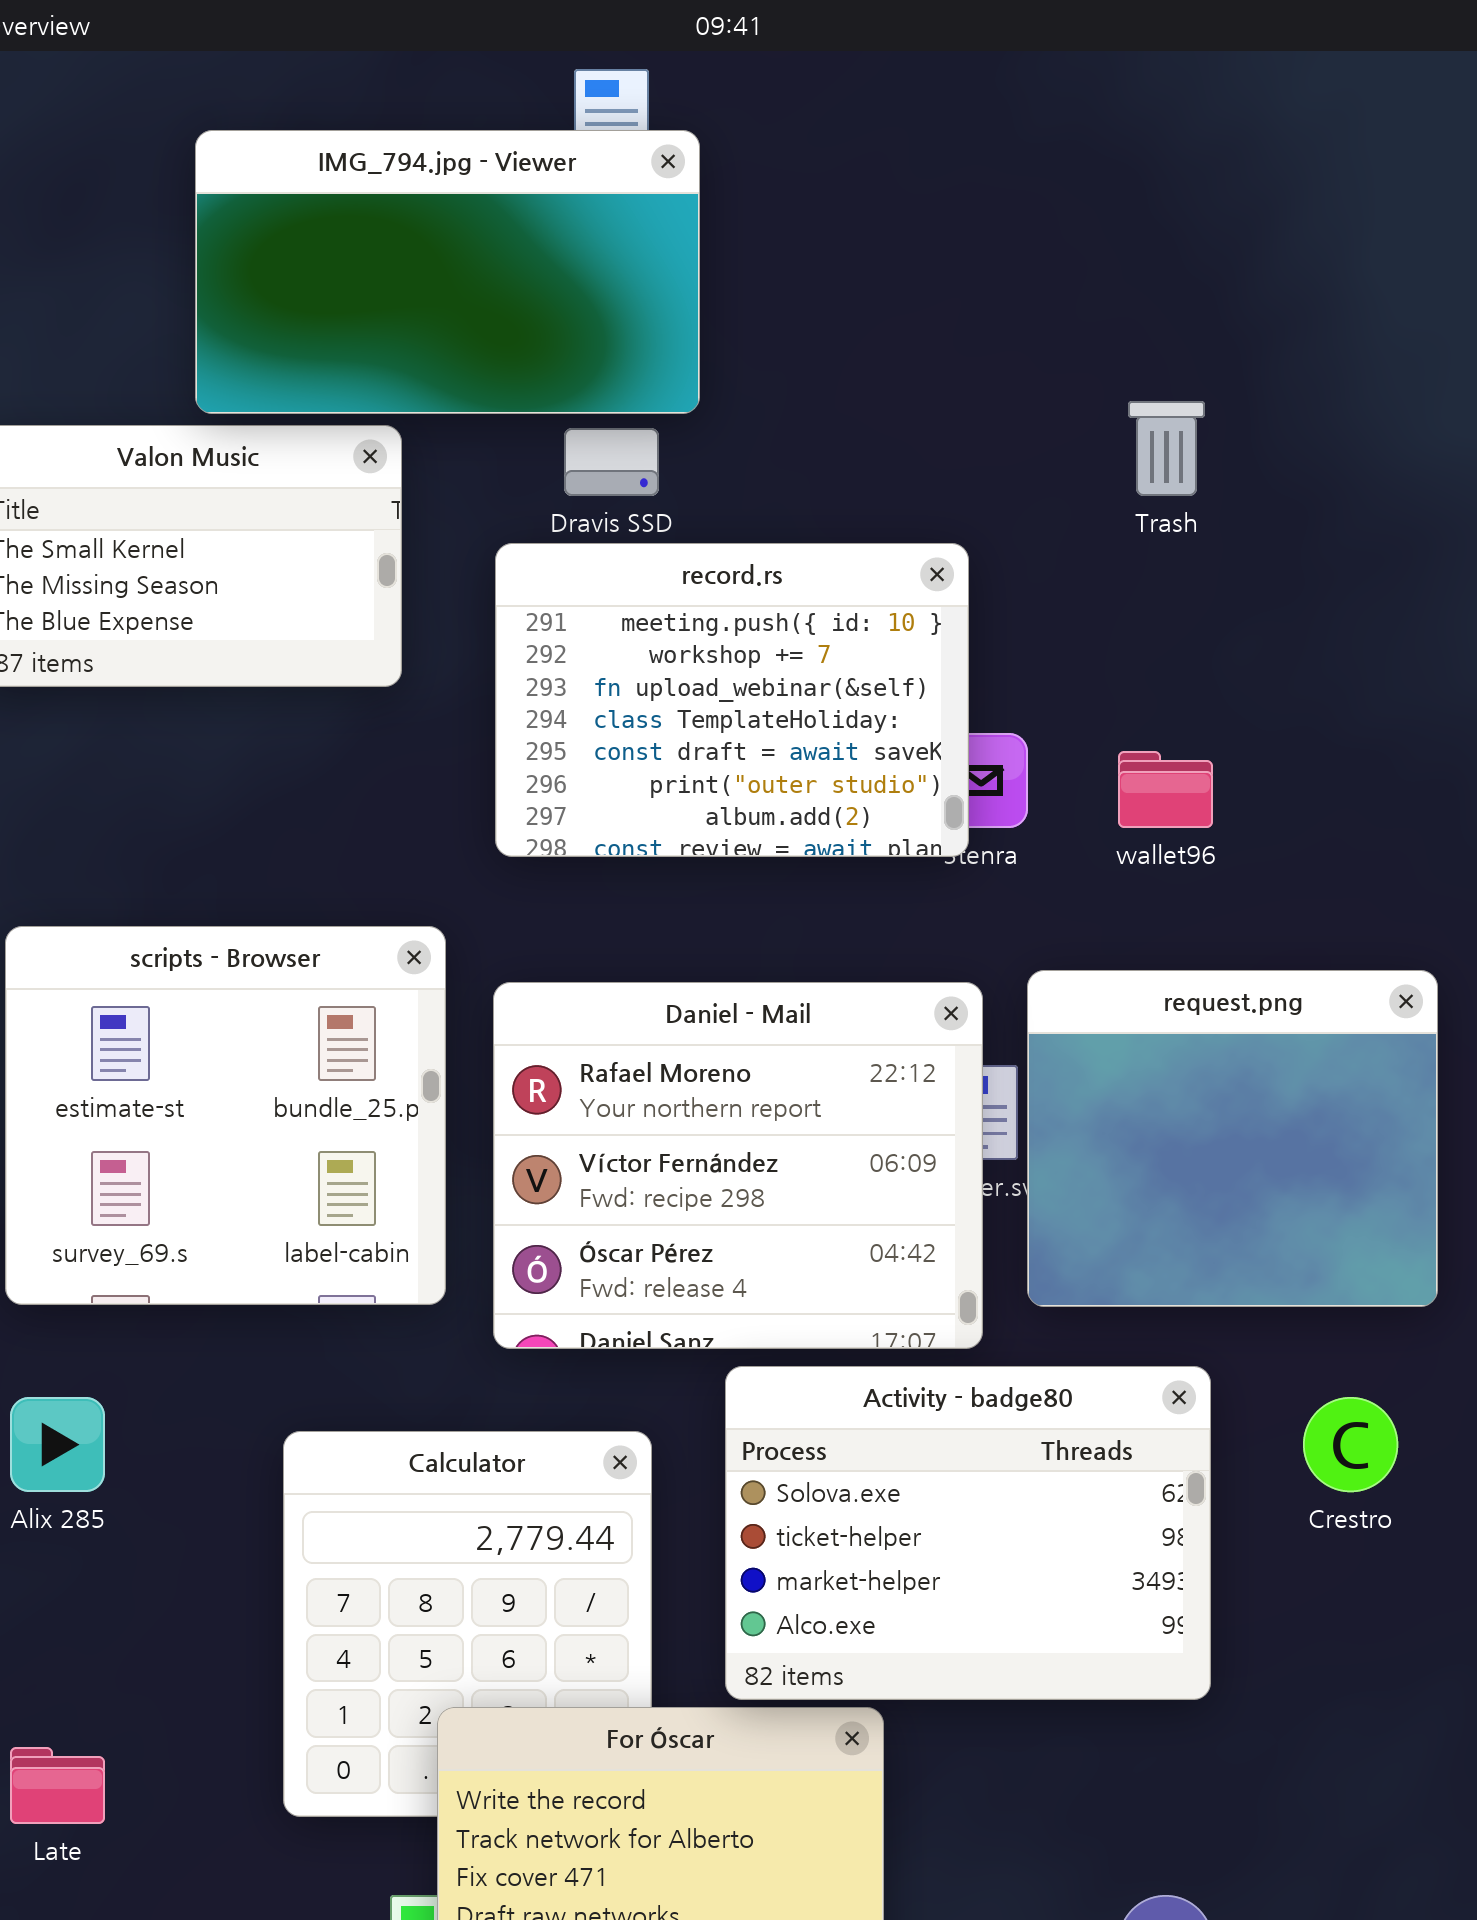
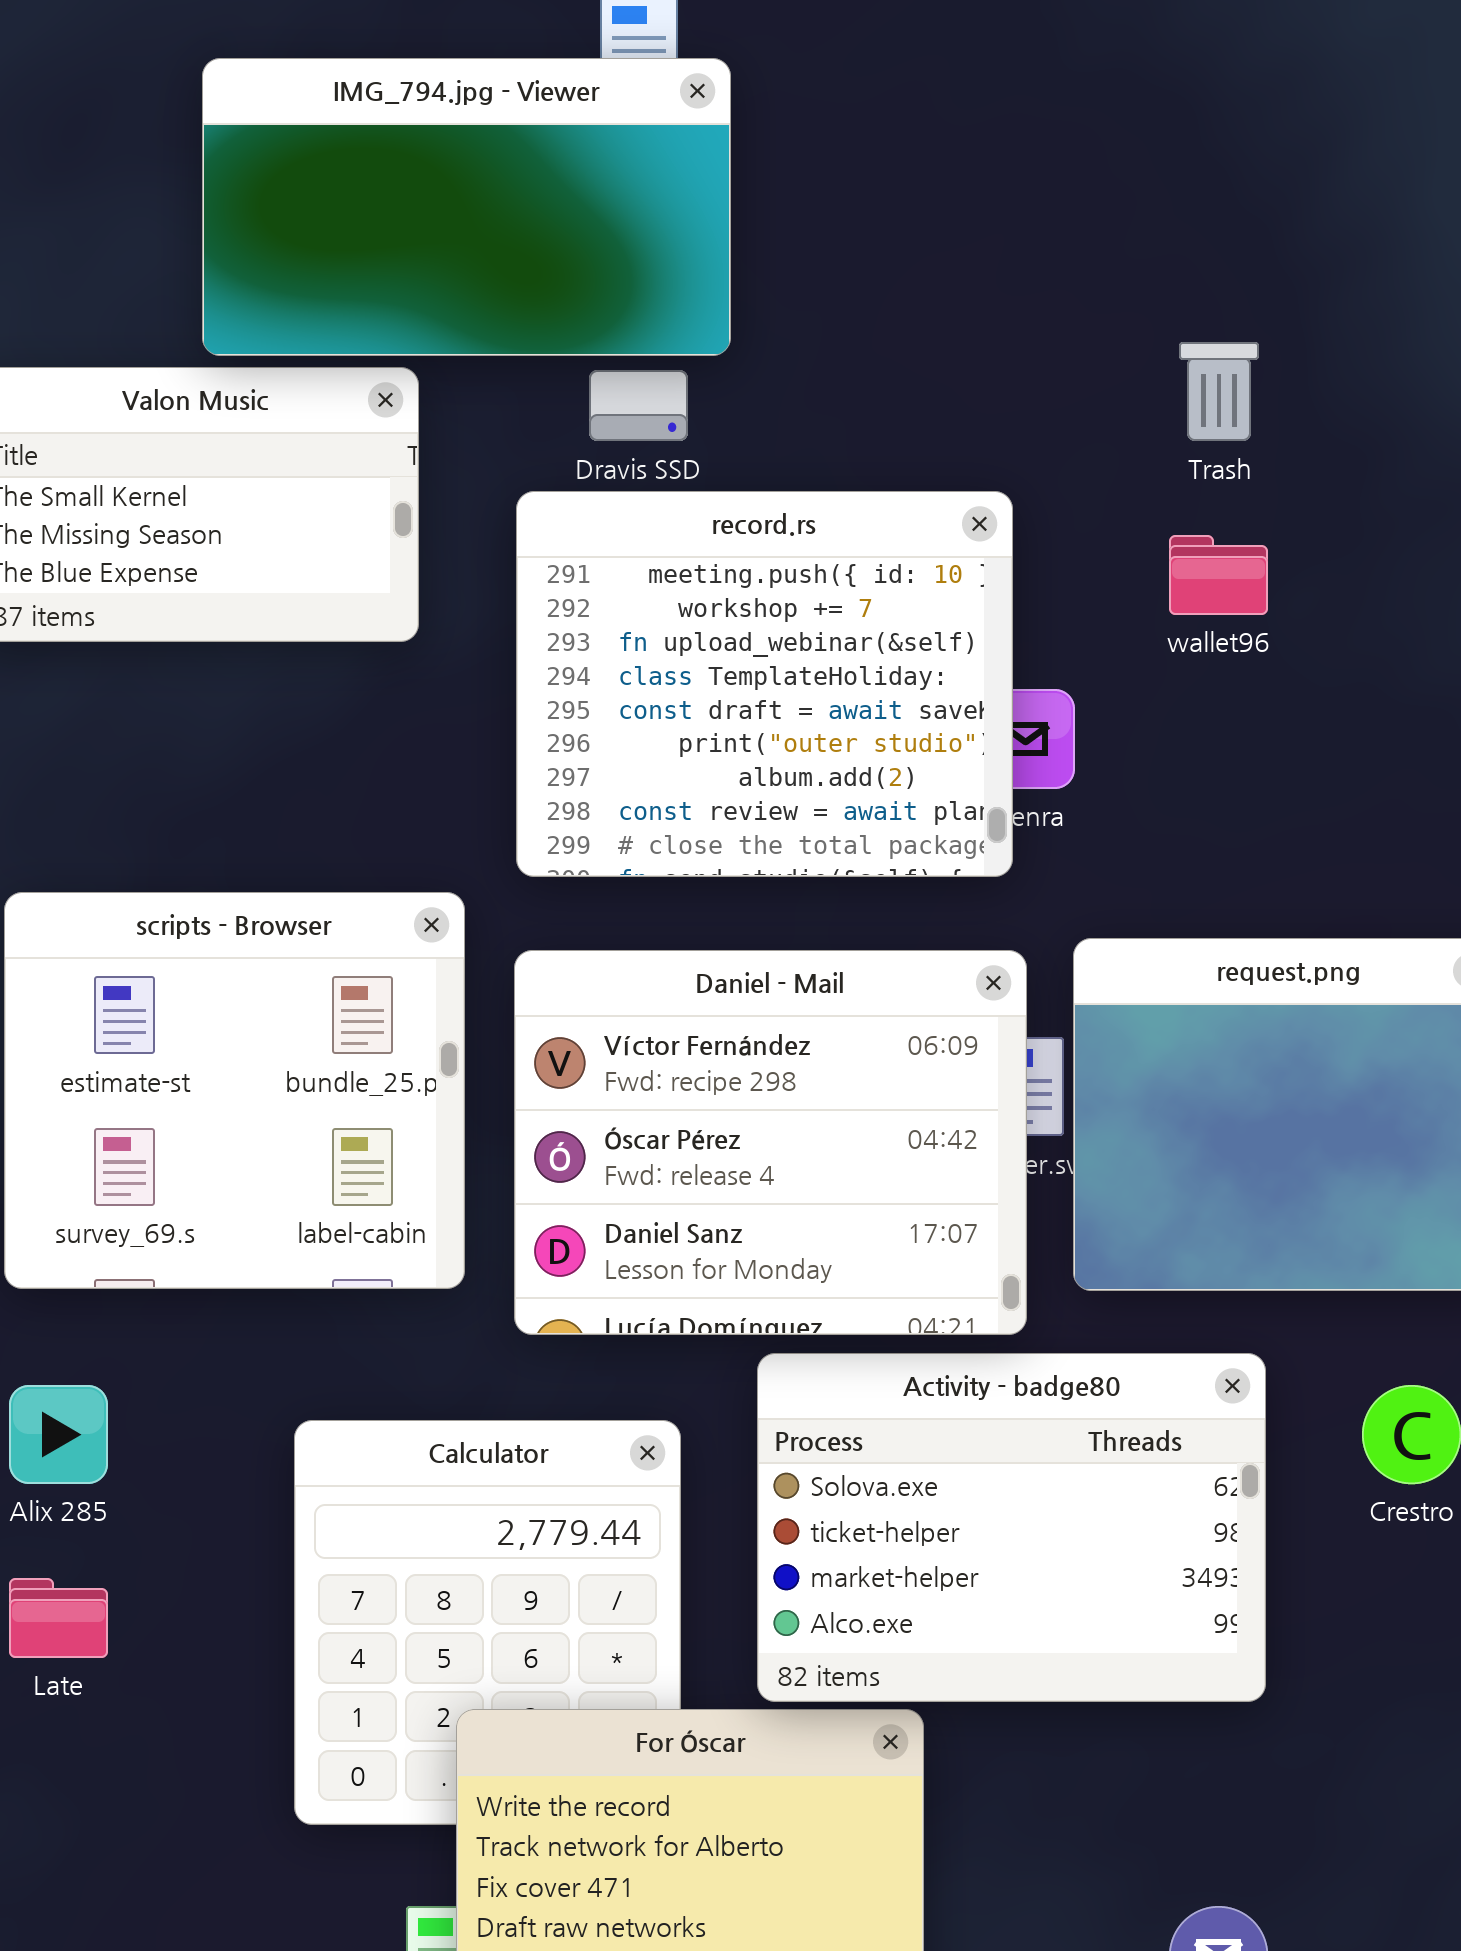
record.rs: [495,543,969,857] -> [516,491,1013,877], resized
wallet96: [1118,751,1213,828] -> [1169,535,1268,615], moved
Daniel - Mail: [493,982,983,1349] -> [514,950,1027,1335], scrolled down 1 row
Late: [10,1747,105,1824] -> [9,1578,108,1658], moved

